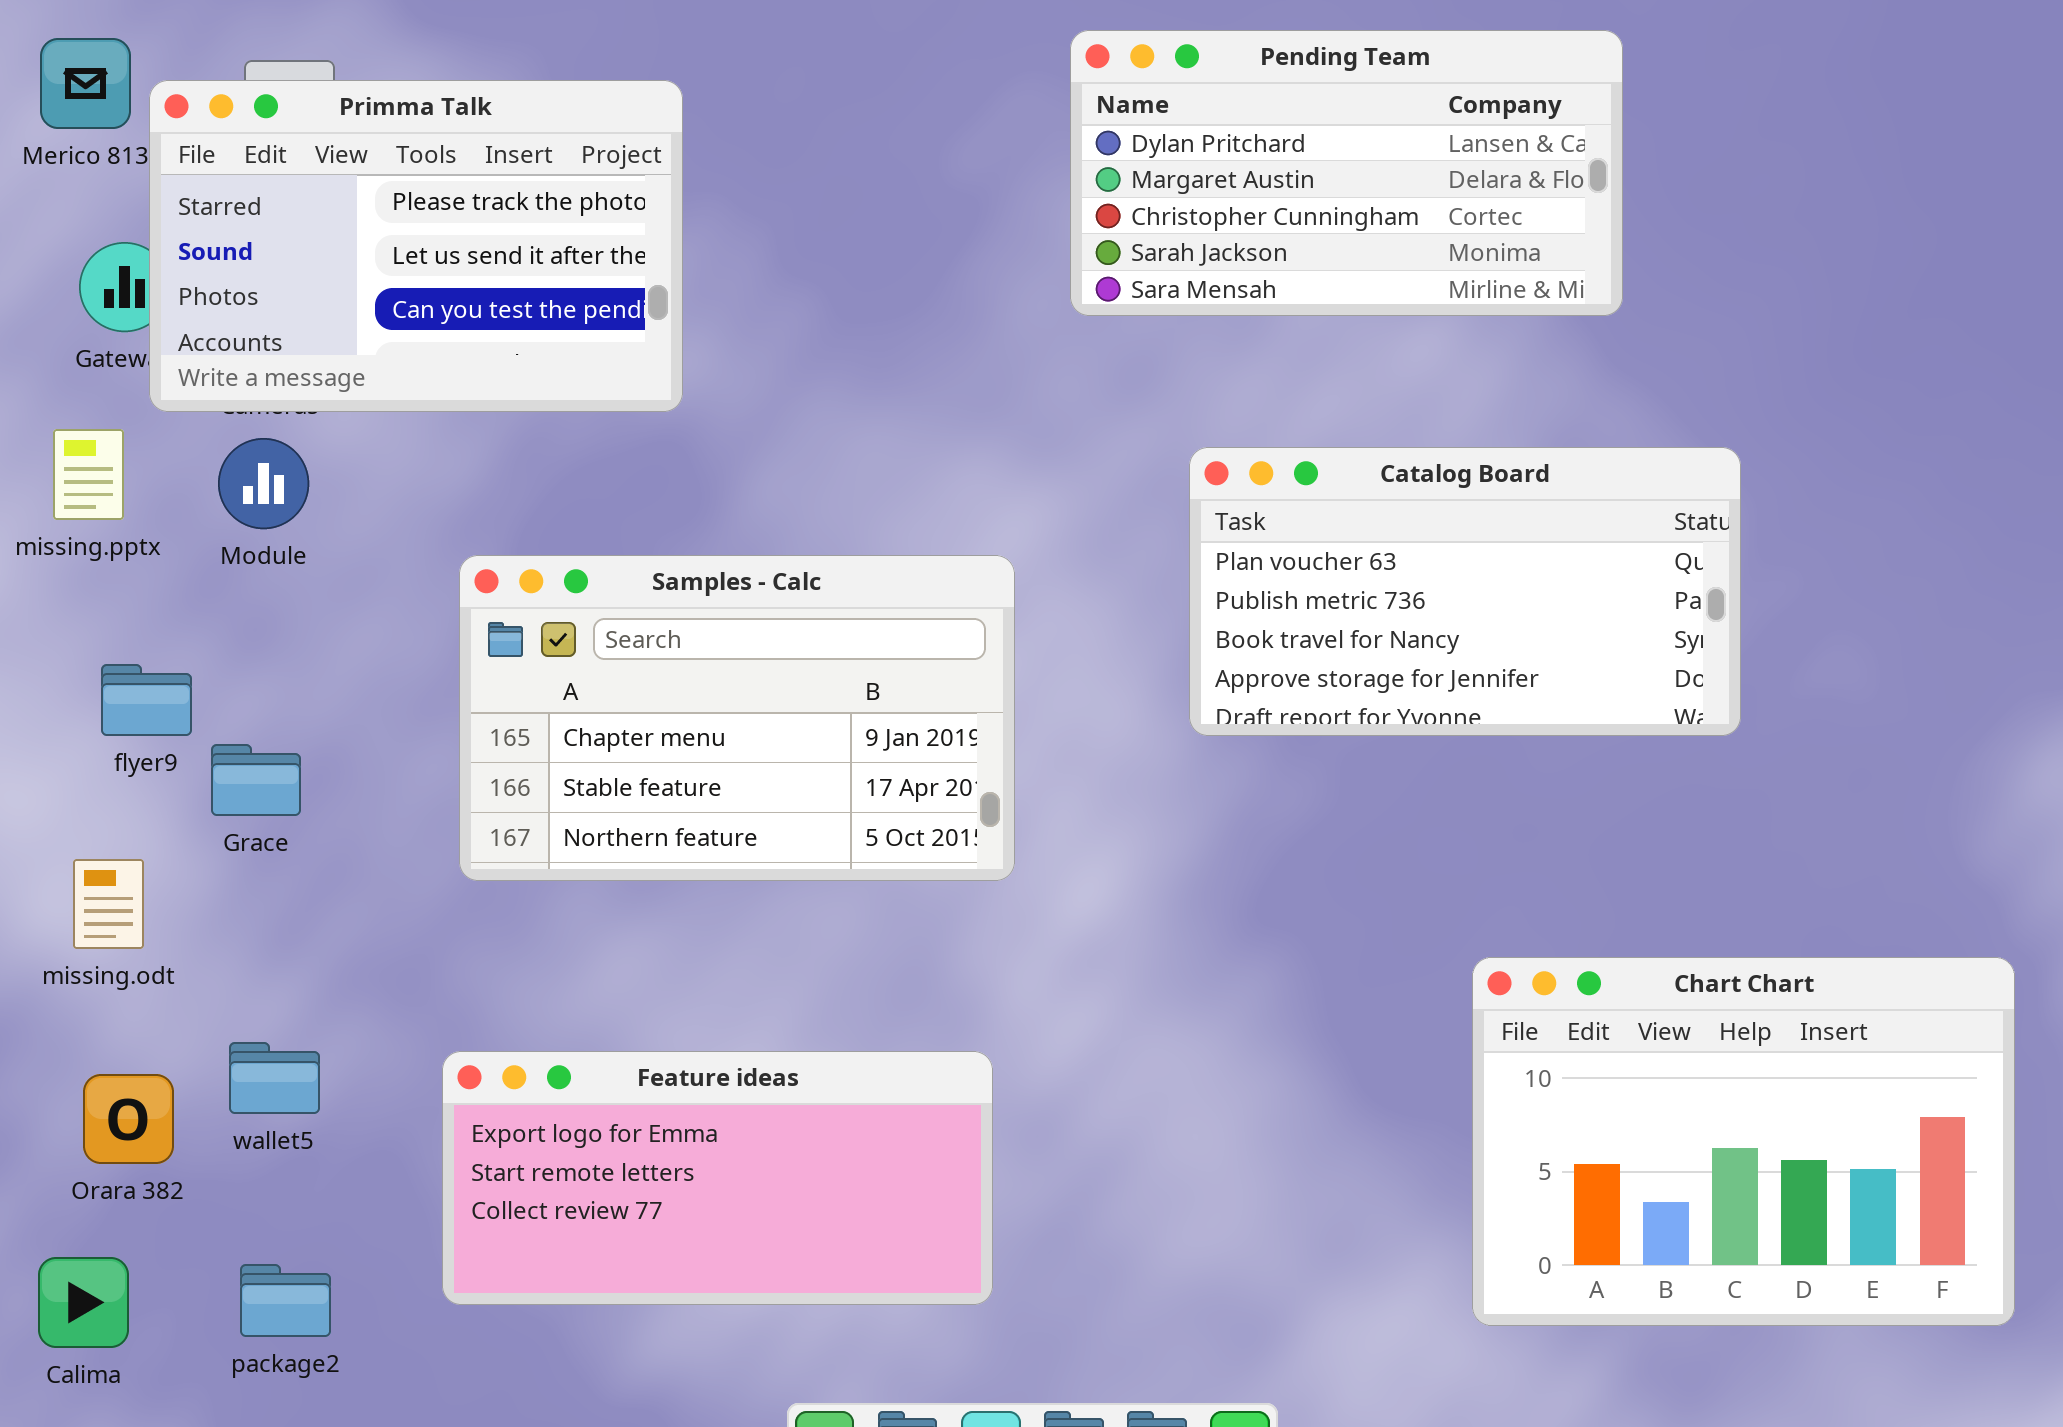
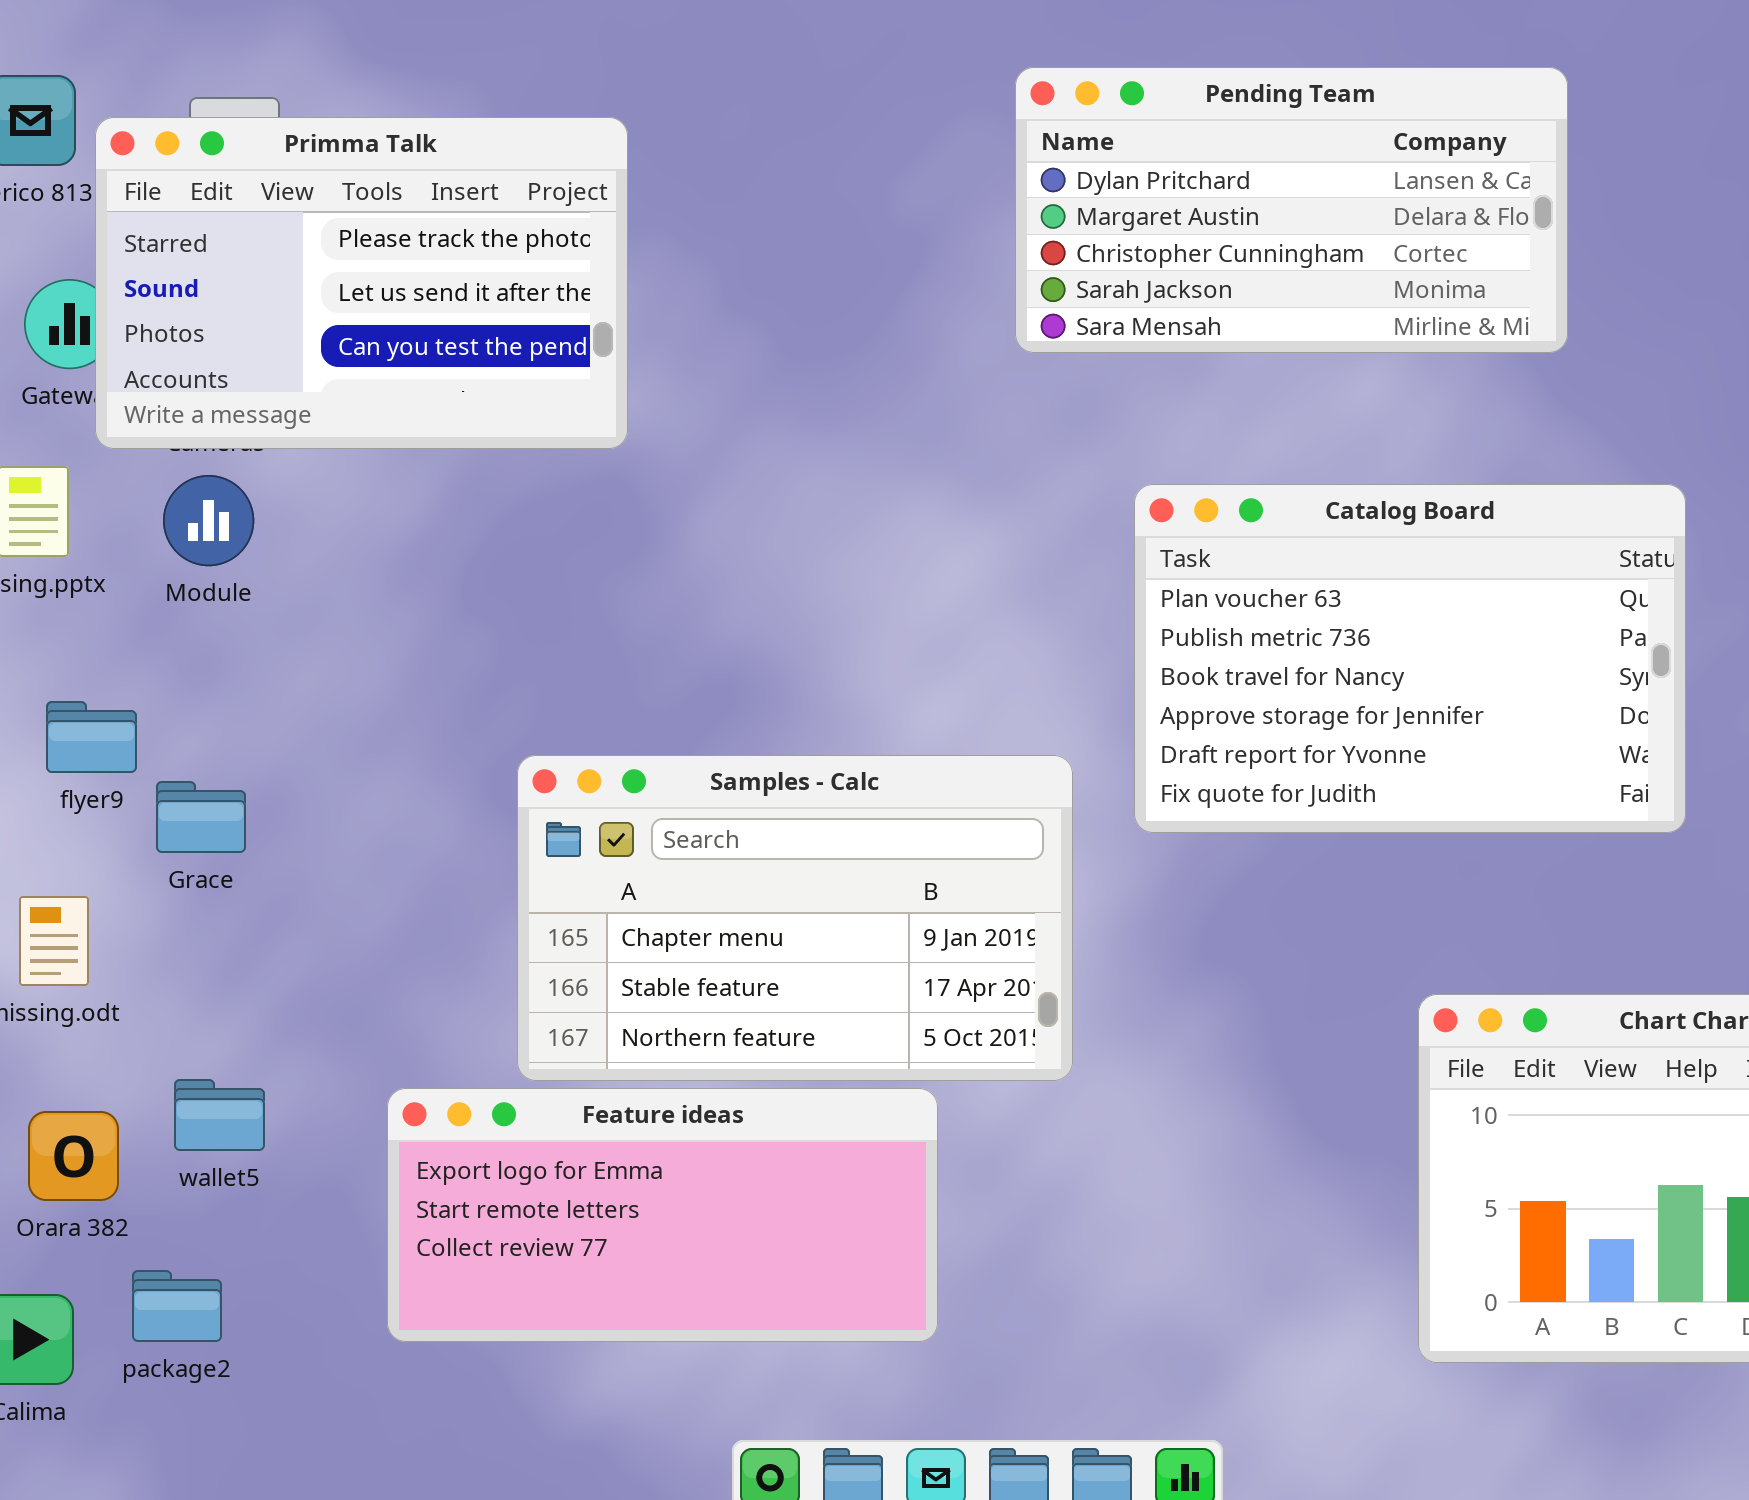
Catalog Board: [1189,447,1741,736] -> [1134,484,1686,833], resized
Samples - Calc: [459,555,1015,881] -> [517,755,1073,1081], moved
package2: [240,1264,331,1337] -> [132,1270,222,1342], moved

